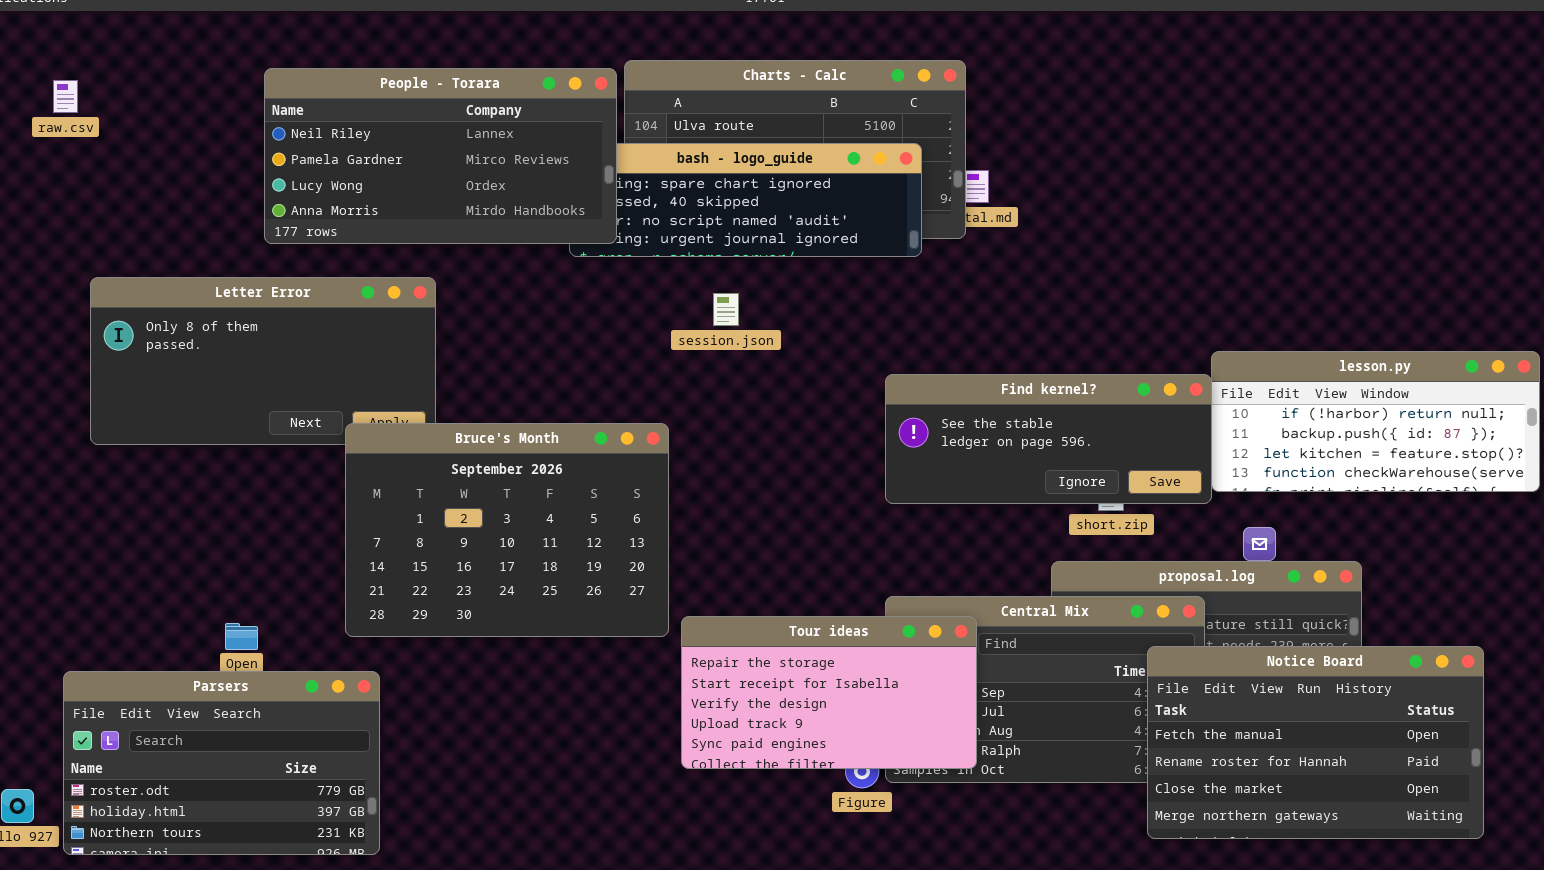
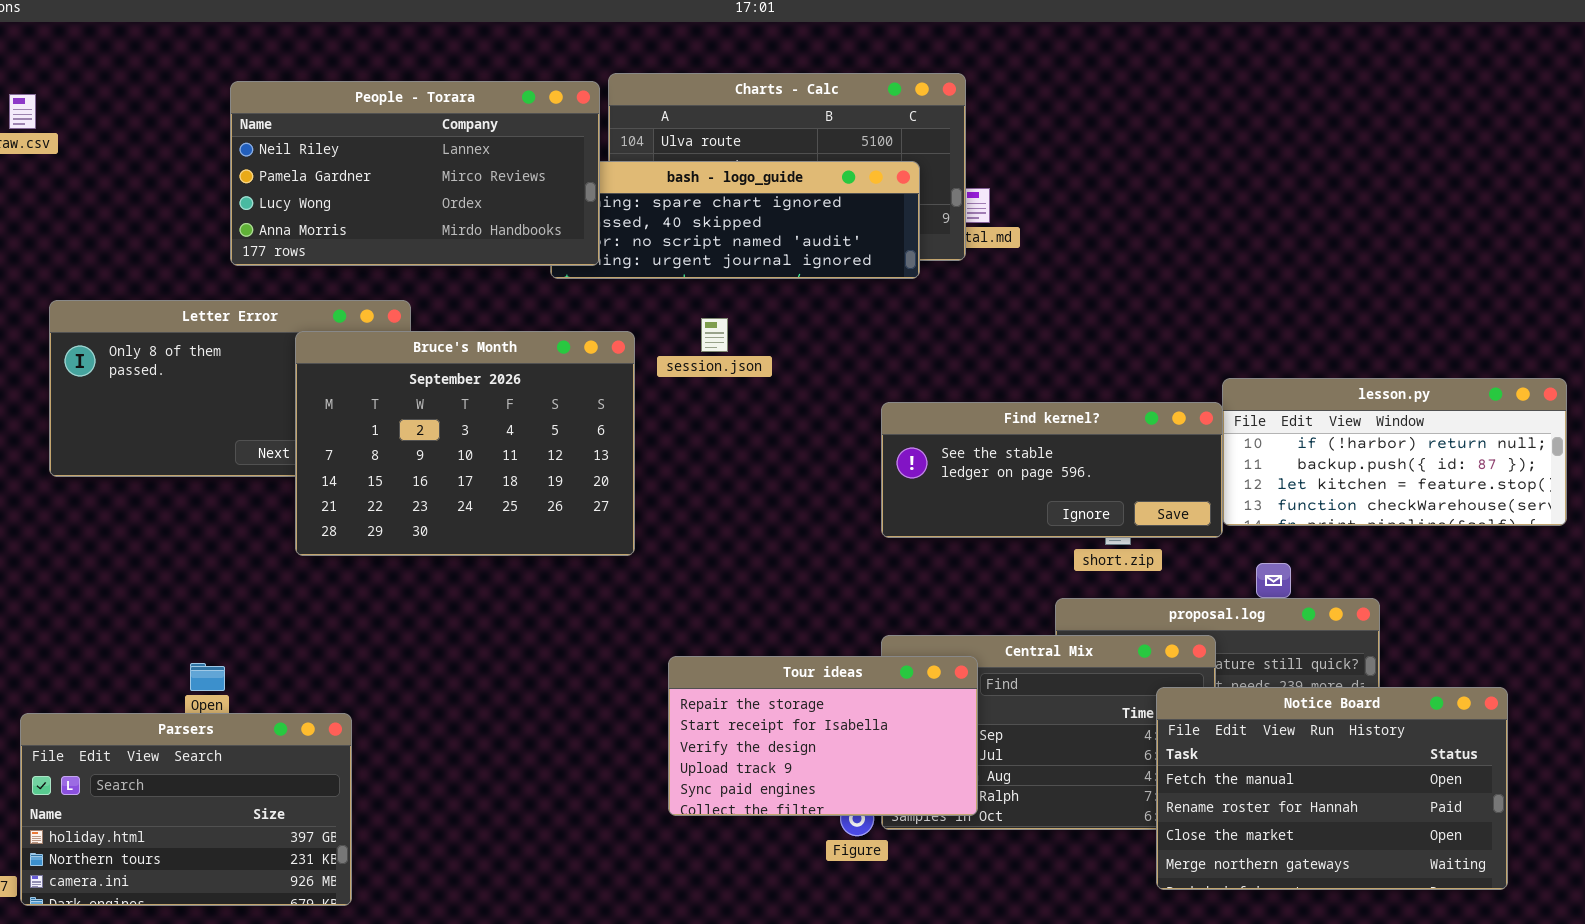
Bruce's Month: [345,423,669,637] -> [295,331,635,556], moved
Parsers: [63,671,380,855] -> [20,713,352,906], scrolled down 1 row

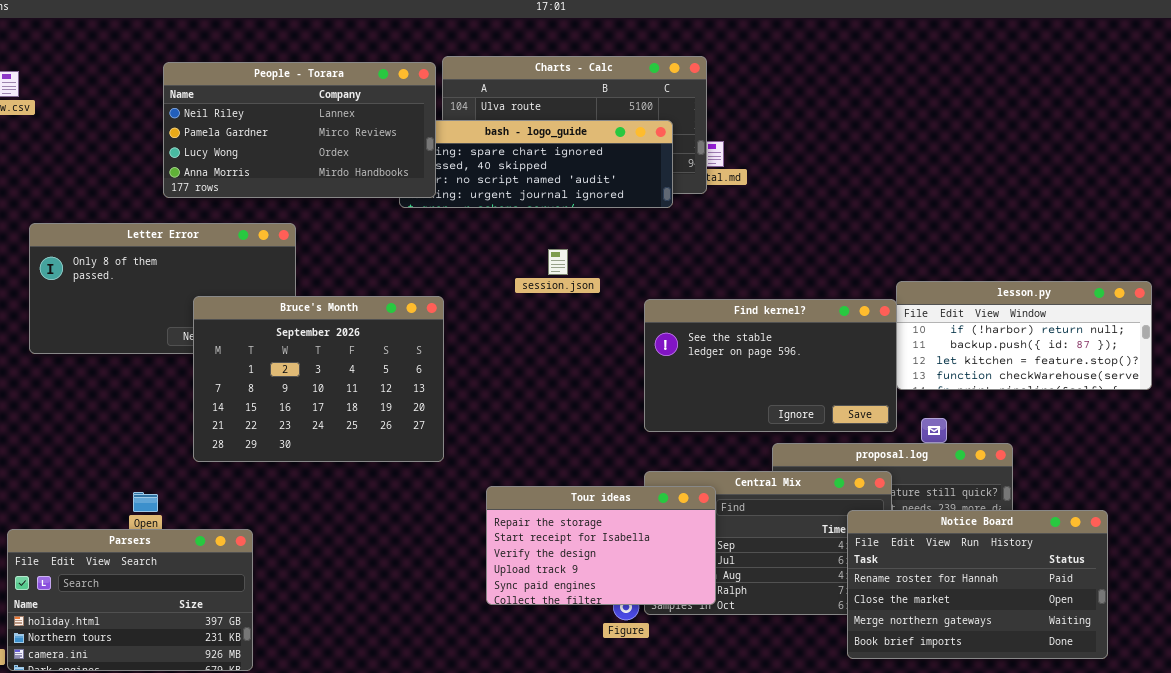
session.json: [701,318,728,352] -> [548,249,568,275], moved
Bruce's Month: [295,331,635,556] -> [193,296,444,462], moved
Find kernel?: [881,402,1223,538] -> [644,299,897,432], resized
Notice Board: [1156,687,1508,890] -> [847,510,1108,659], scrolled down 1 row

